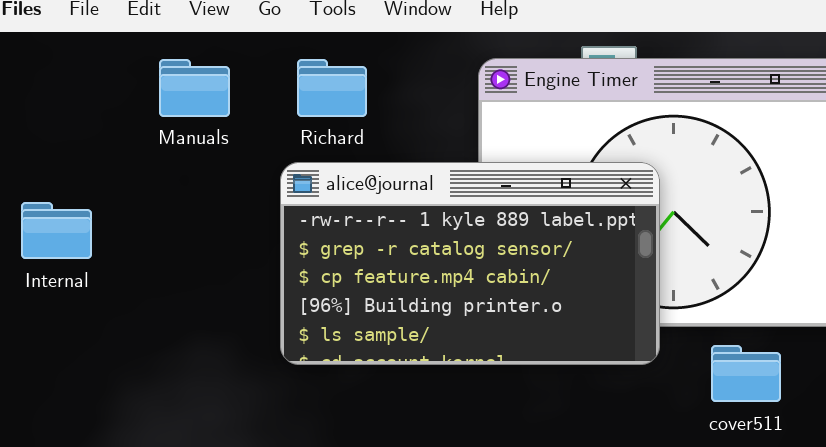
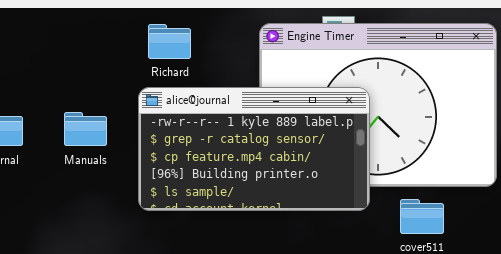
Manuals: [159,59,230,117] -> [64,112,107,146], moved

